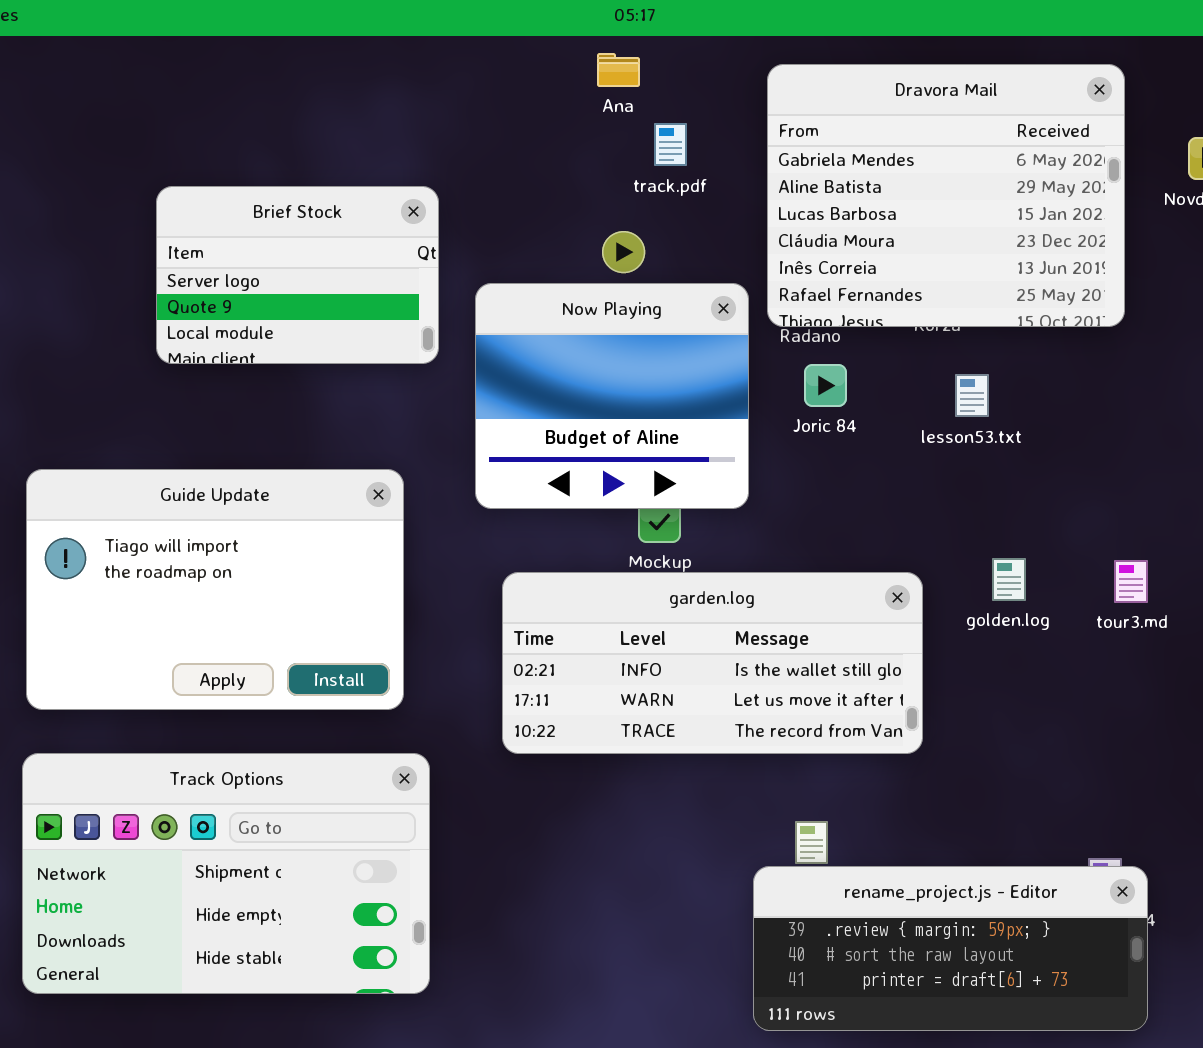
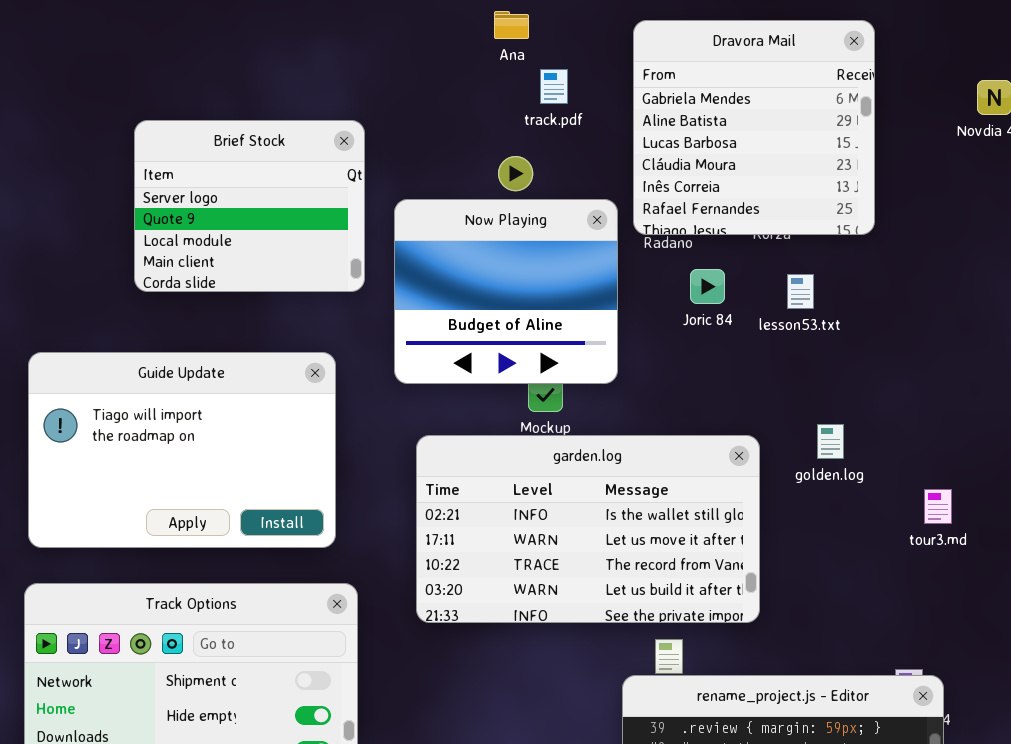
Dravora Mail: [767,64,1125,327] -> [633,20,875,235], resized
Brief Stock: [156,186,439,364] -> [134,120,365,292], resized
Joric 84: [804,364,847,407] -> [690,269,725,304], moved
tour3.md: [1114,560,1148,603] -> [924,489,952,524], moved
garden.log: [502,572,923,754] -> [416,435,760,623], resized

